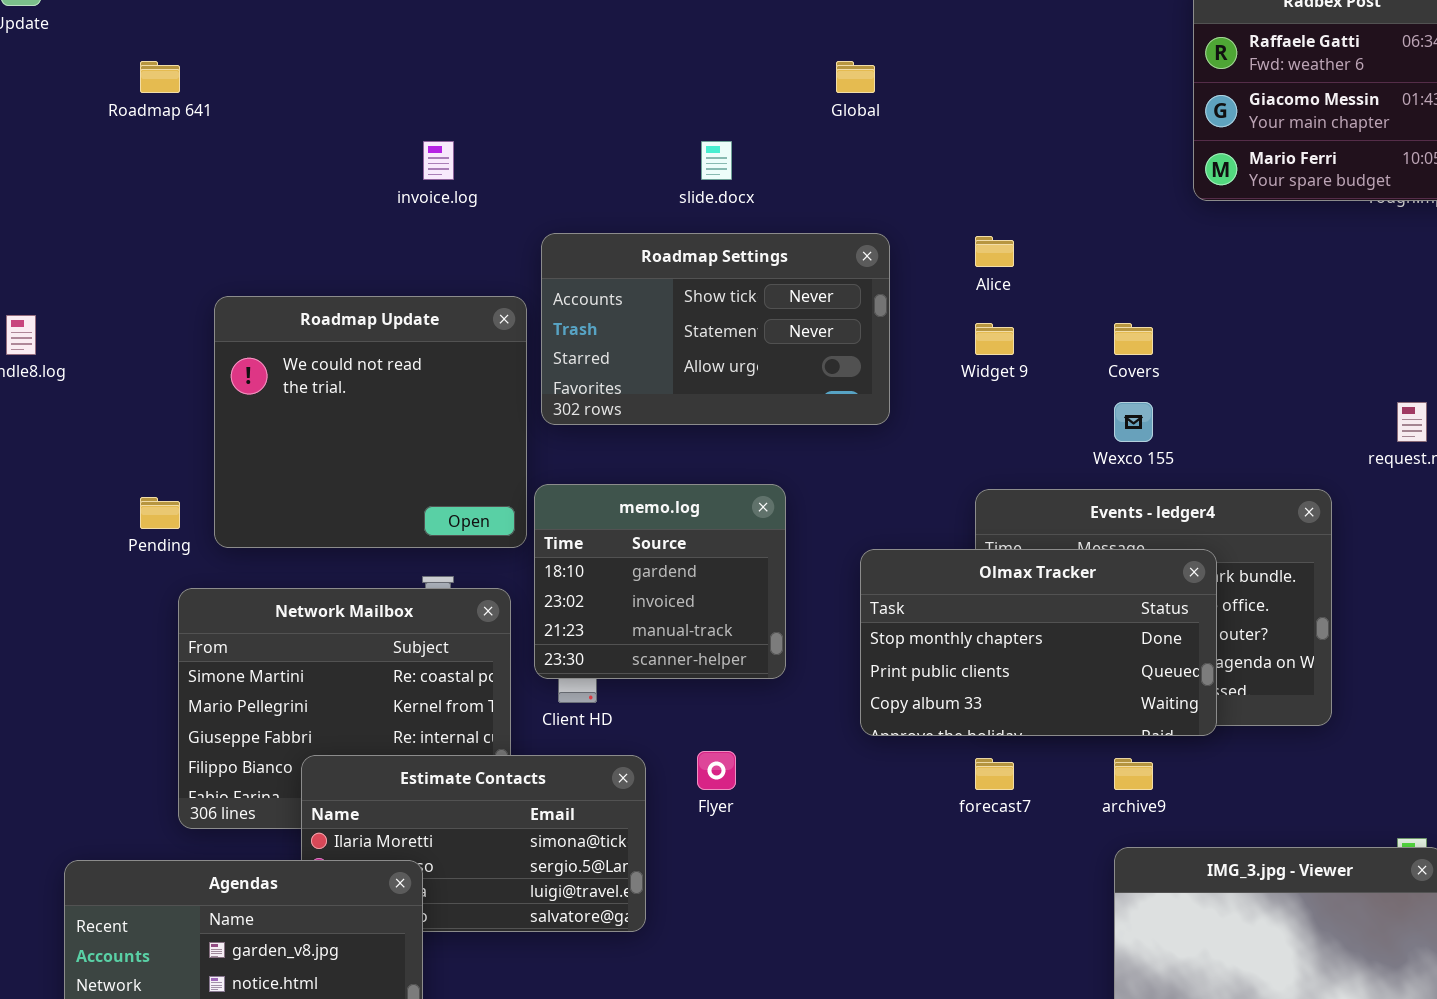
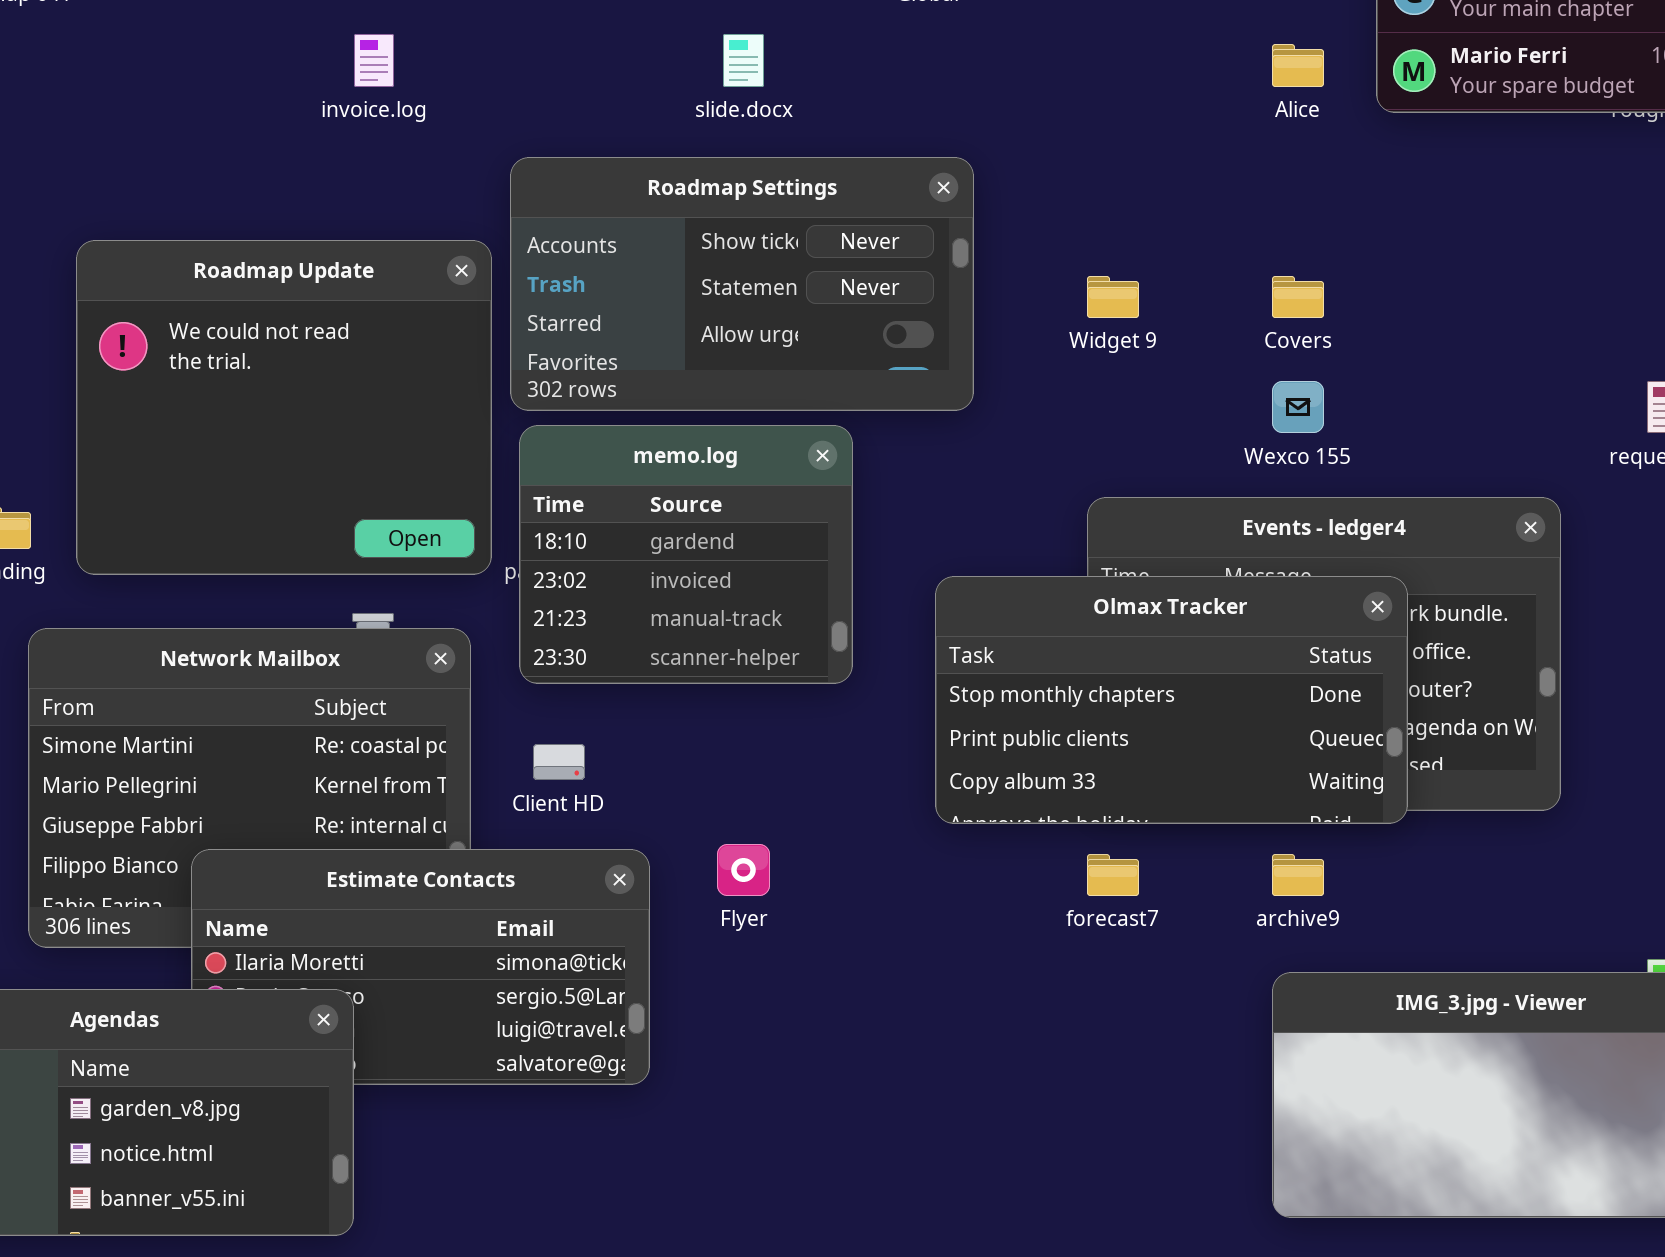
Alice: [975,236,1014,267] -> [1272,44,1324,87], moved
memo.log: [534,484,786,679] -> [519,425,853,684], moved

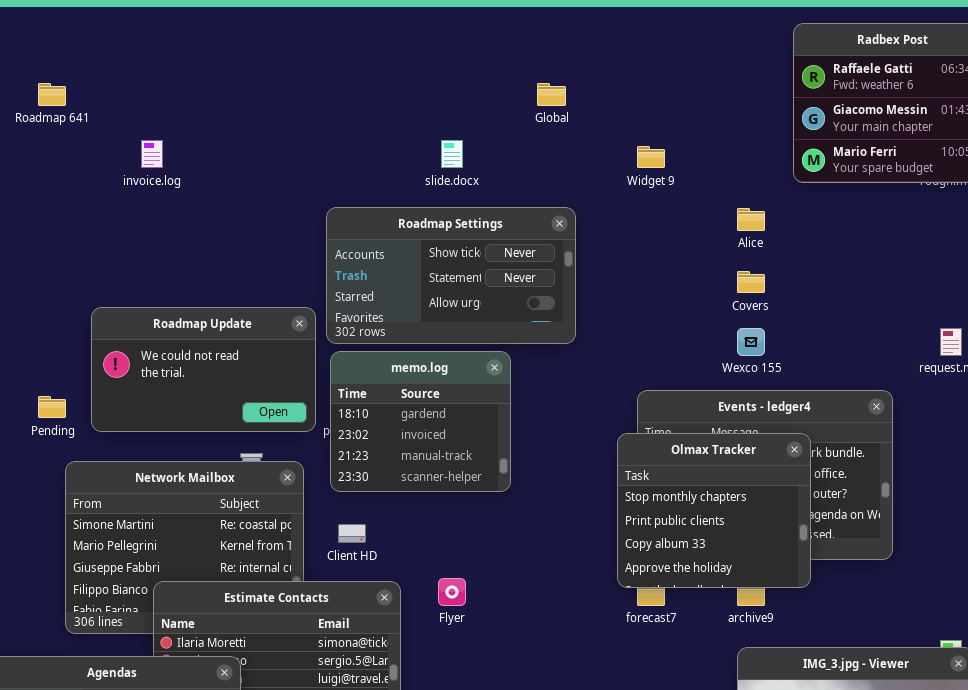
invoice.log: [354,34,394,87] -> [141,140,163,168], moved
Alice: [1272,44,1324,87] -> [737,208,765,231], moved
Roadmap Update: [76,240,492,575] -> [91,307,316,432], resized
Widget 9: [1087,276,1139,318] -> [637,146,665,168], moved
Olmax Tracker: [935,576,1408,824] -> [617,433,811,588], resized

